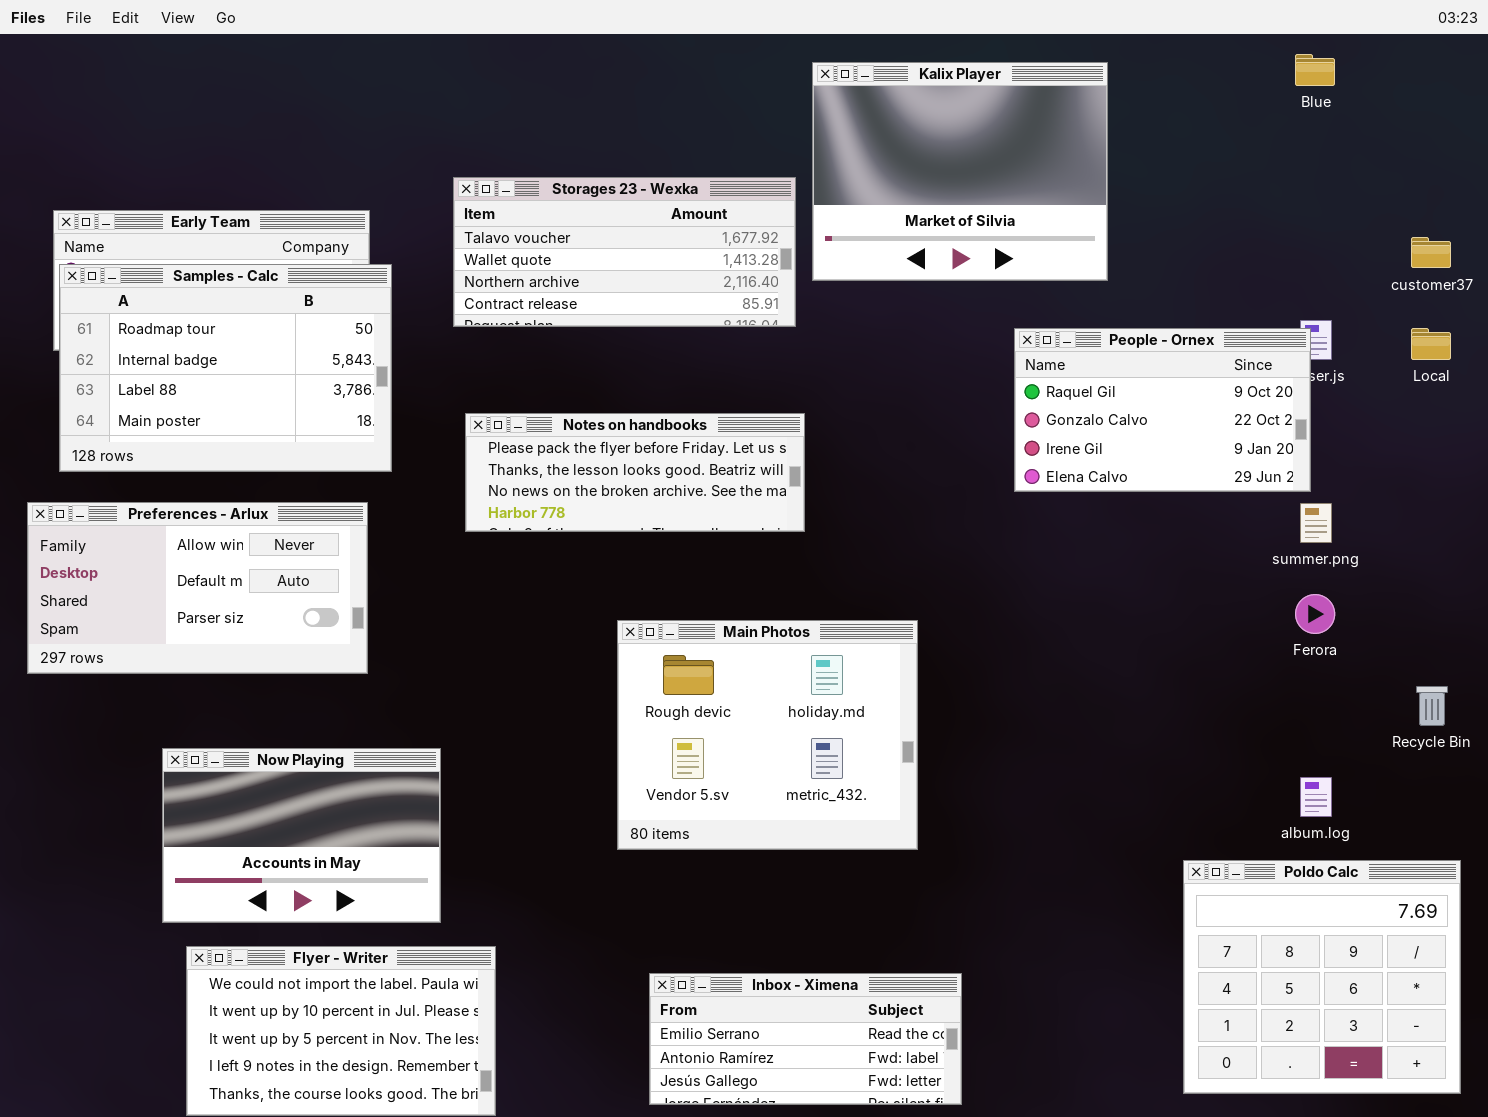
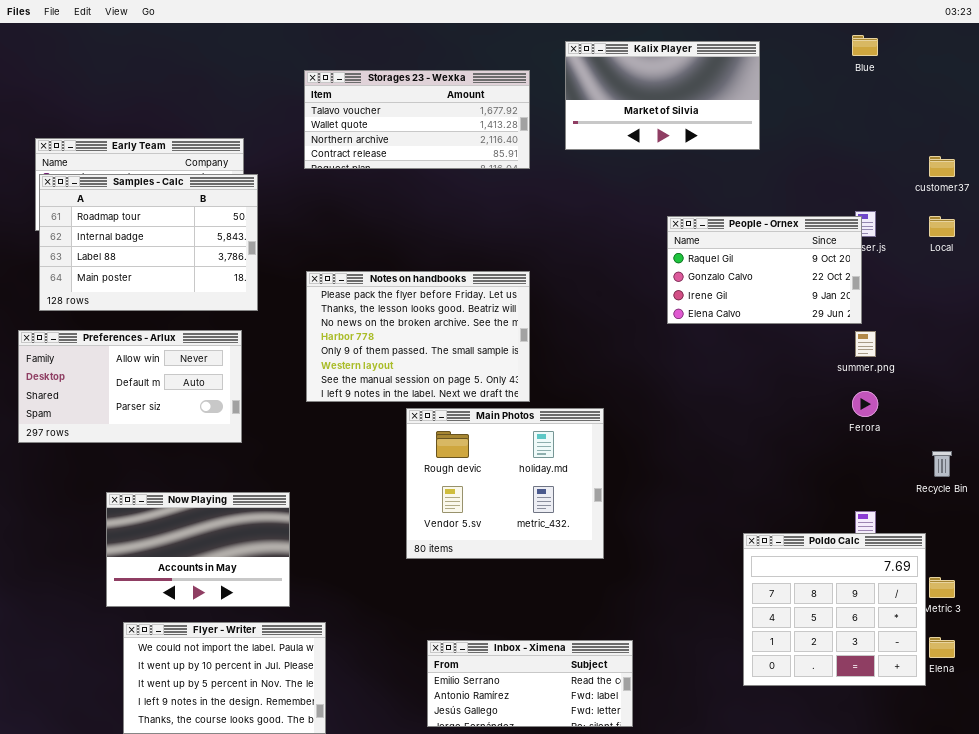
Kalix Player: [812,62,1108,281] -> [565,41,760,150], moved, resized
Storages 23 - Wexka: [453,177,796,327] -> [304,70,530,169], moved
Notes on handbooks: [465,413,805,532] -> [306,271,530,402], resized
Poldo Calc: [1183,860,1461,1094] -> [743,533,926,686], moved

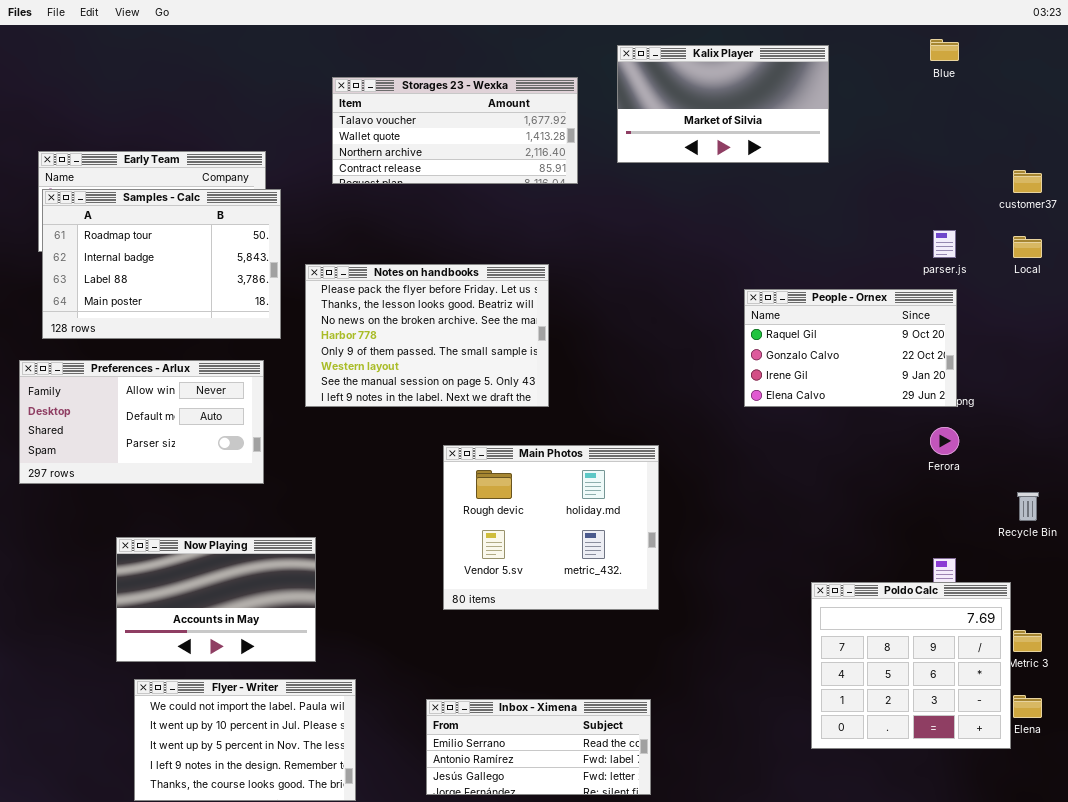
People - Ornex: [667,216,862,324] -> [744,289,957,407], moved
Notes on handbooks: [306,271,530,402] -> [305,264,549,407], moved
Inbox - Ximena: [427,640,633,727] -> [426,699,651,795], moved

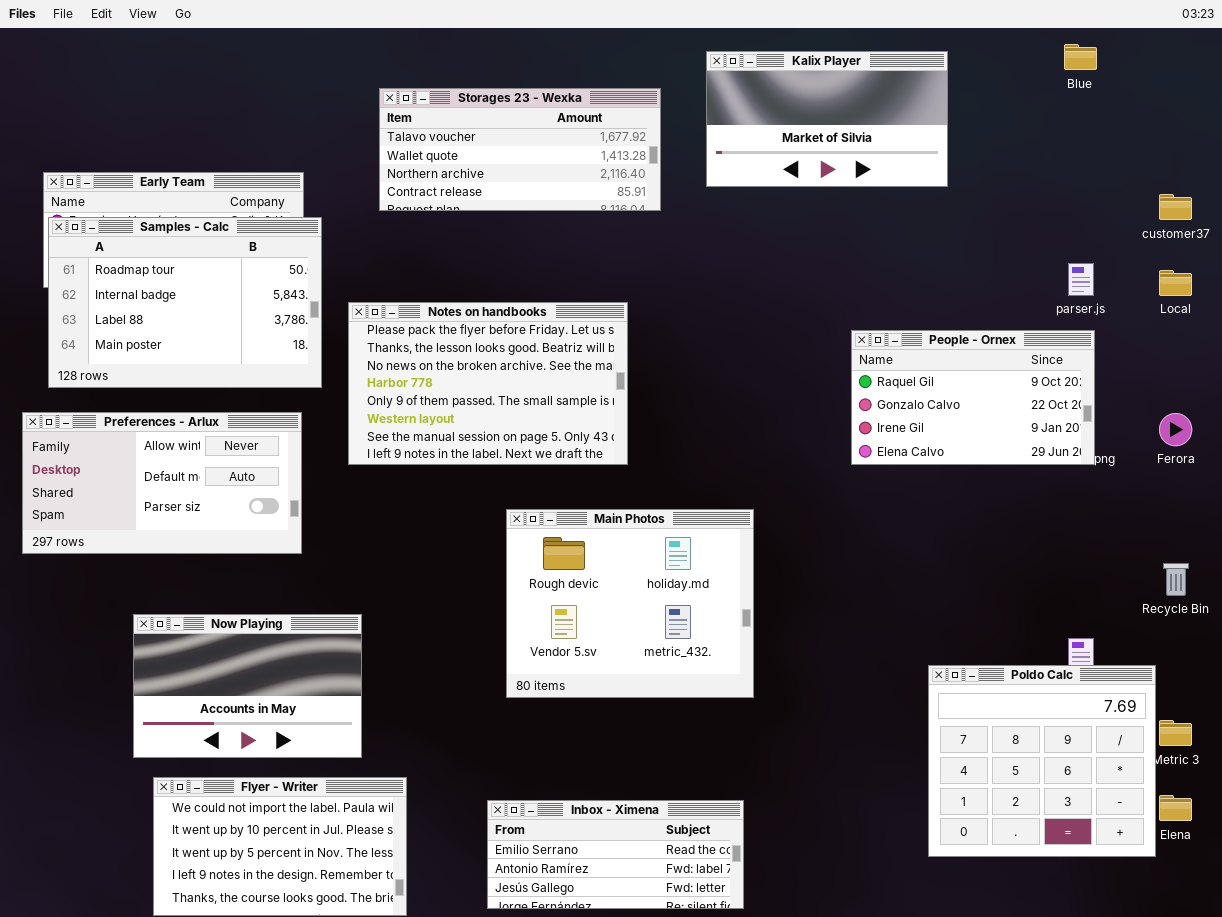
Ferora: [930,427,959,455] -> [1159,413,1192,446], moved

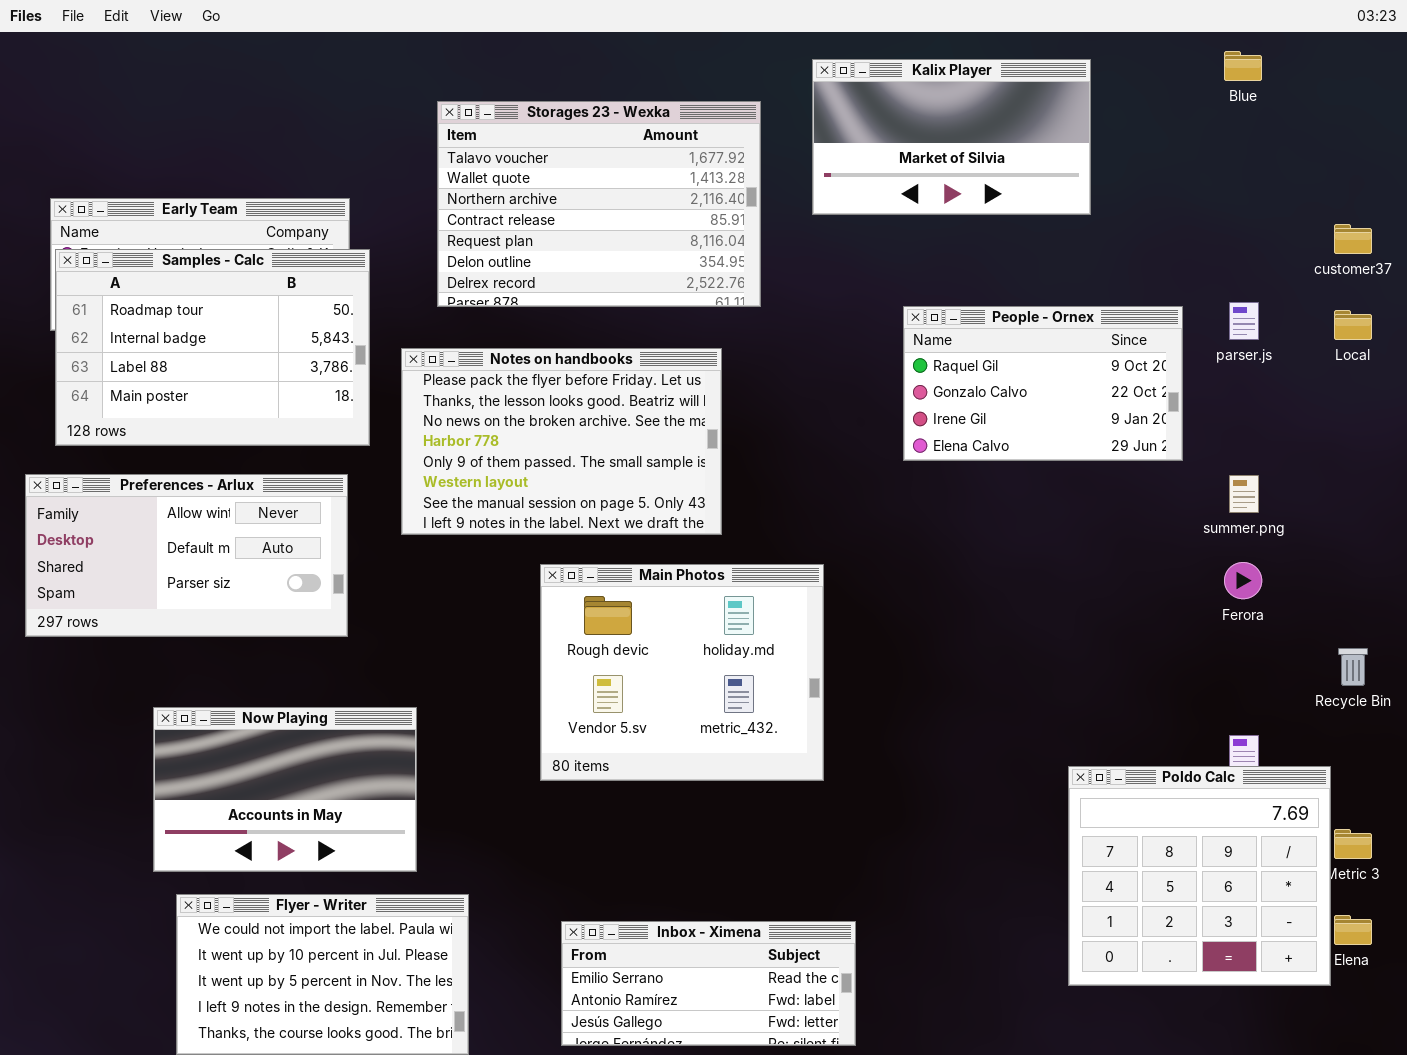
Storages 23 - Wexka: [379,88,661,211] -> [437,101,761,307], resized
People - Ornex: [851,330,1095,465] -> [903,306,1183,461], moved
Ferora: [1159,413,1192,446] -> [1224,562,1262,599], moved
Main Photos: [506,509,754,698] -> [540,564,824,781], moved

